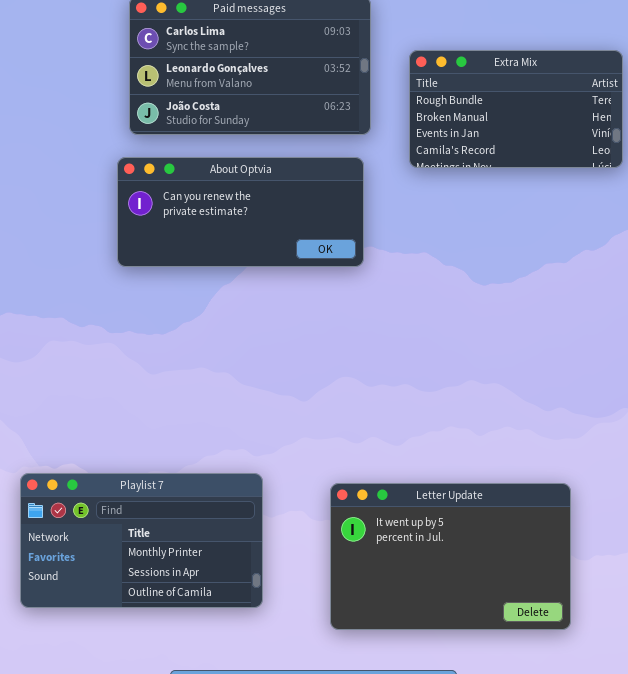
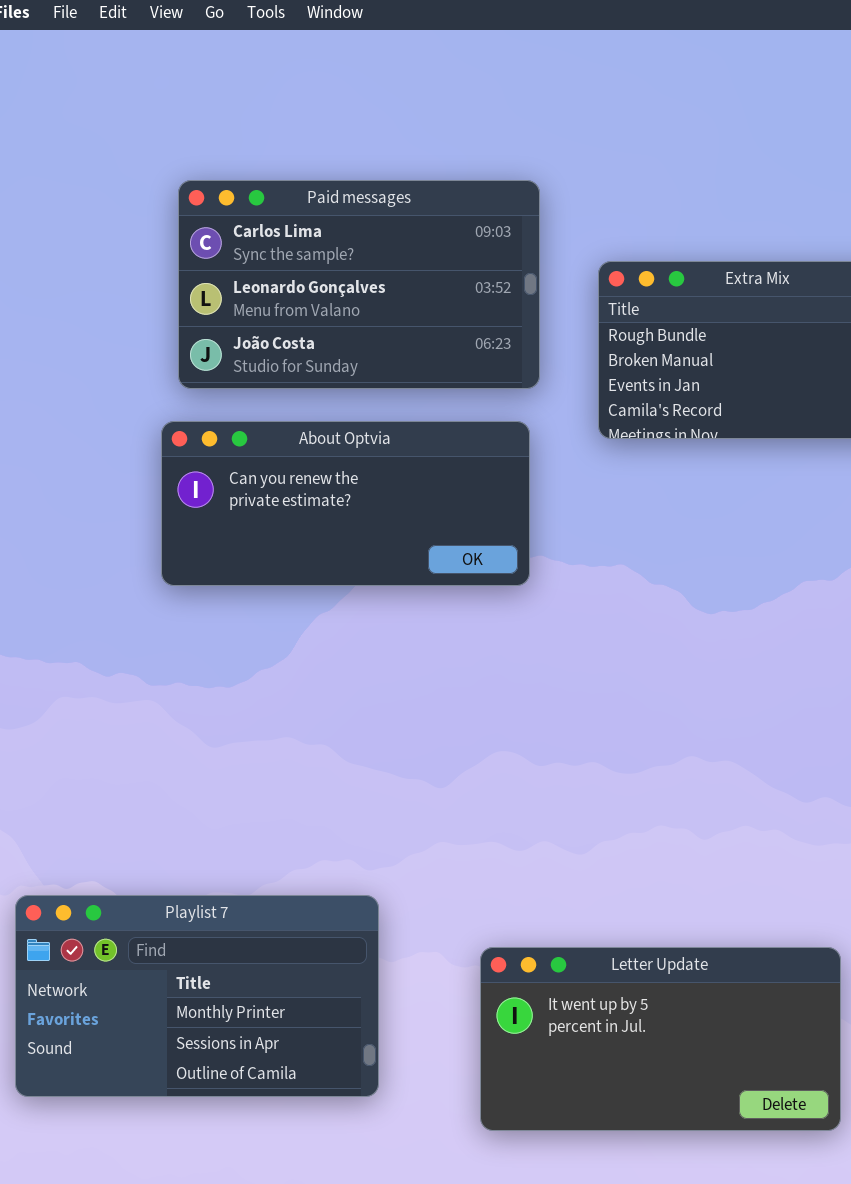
Letter Update: [330,483,571,630] -> [480,947,841,1131], resized

